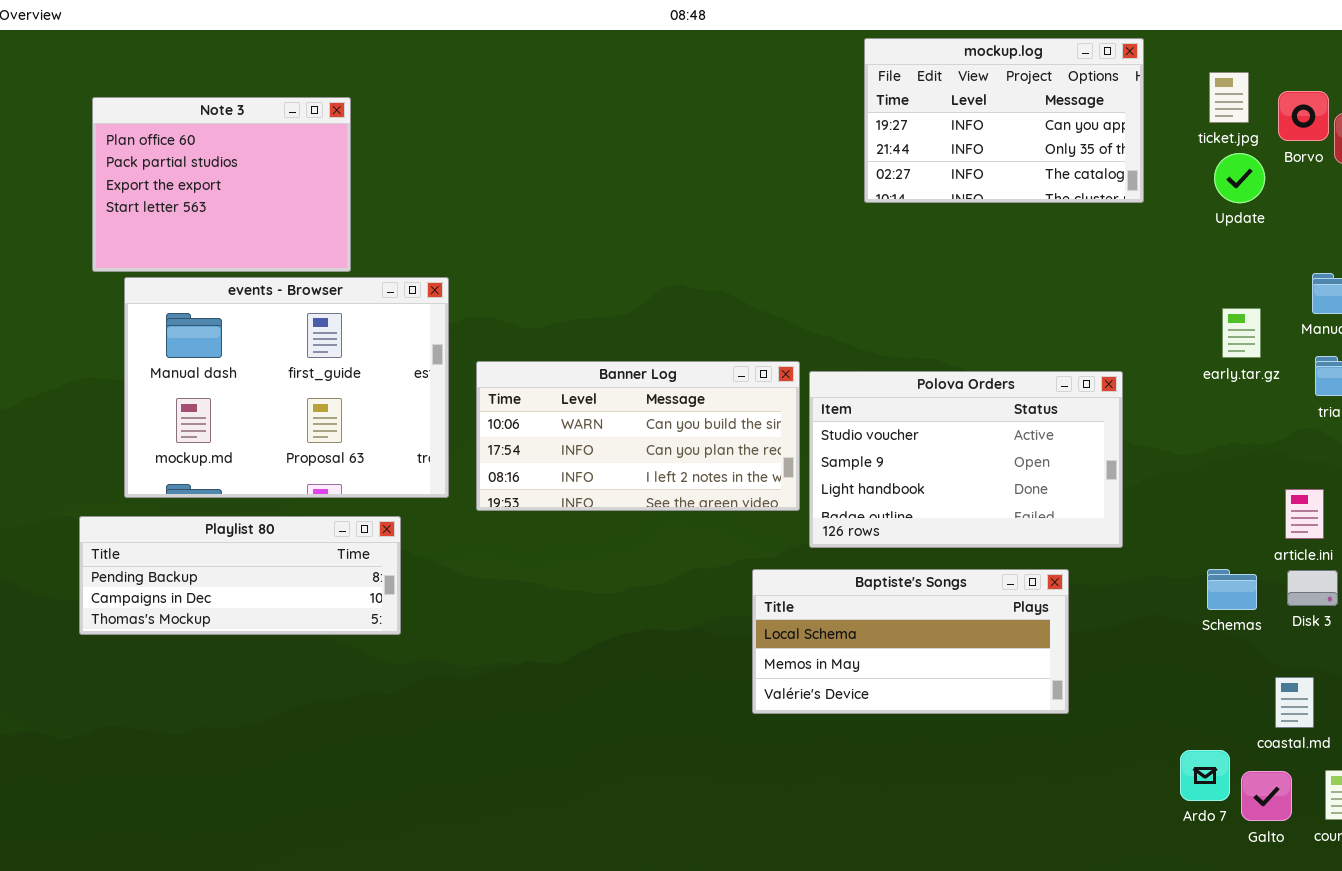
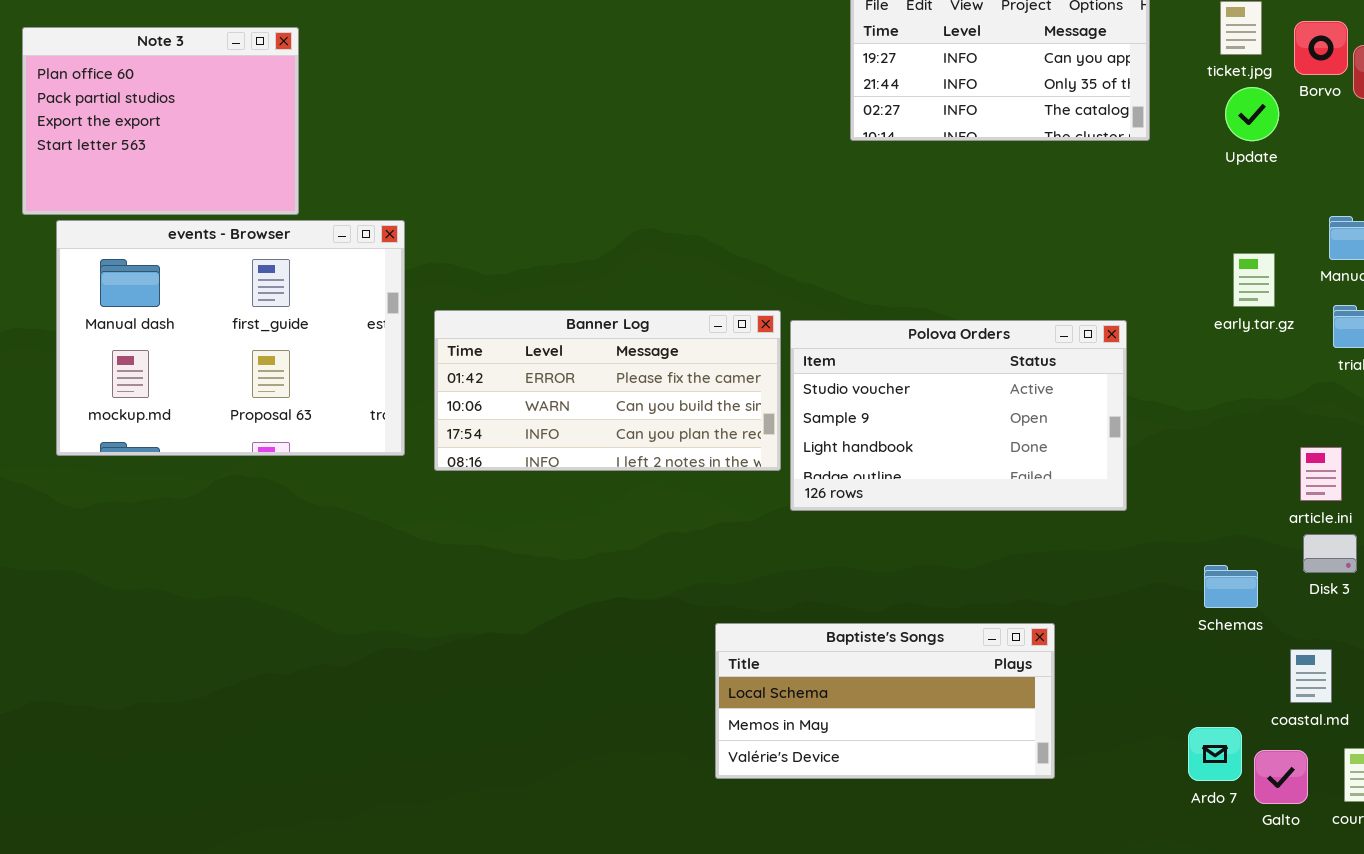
Banner Log: [476,361,800,511] -> [434,310,781,471], scrolled up 1 row
Playlist 80: [79,516,401,635] -> none, closed
Baptiste's Songs: [752,569,1069,714] -> [715,623,1055,779], moved
Schemas: [1207,569,1257,610] -> [1204,565,1258,608], moved

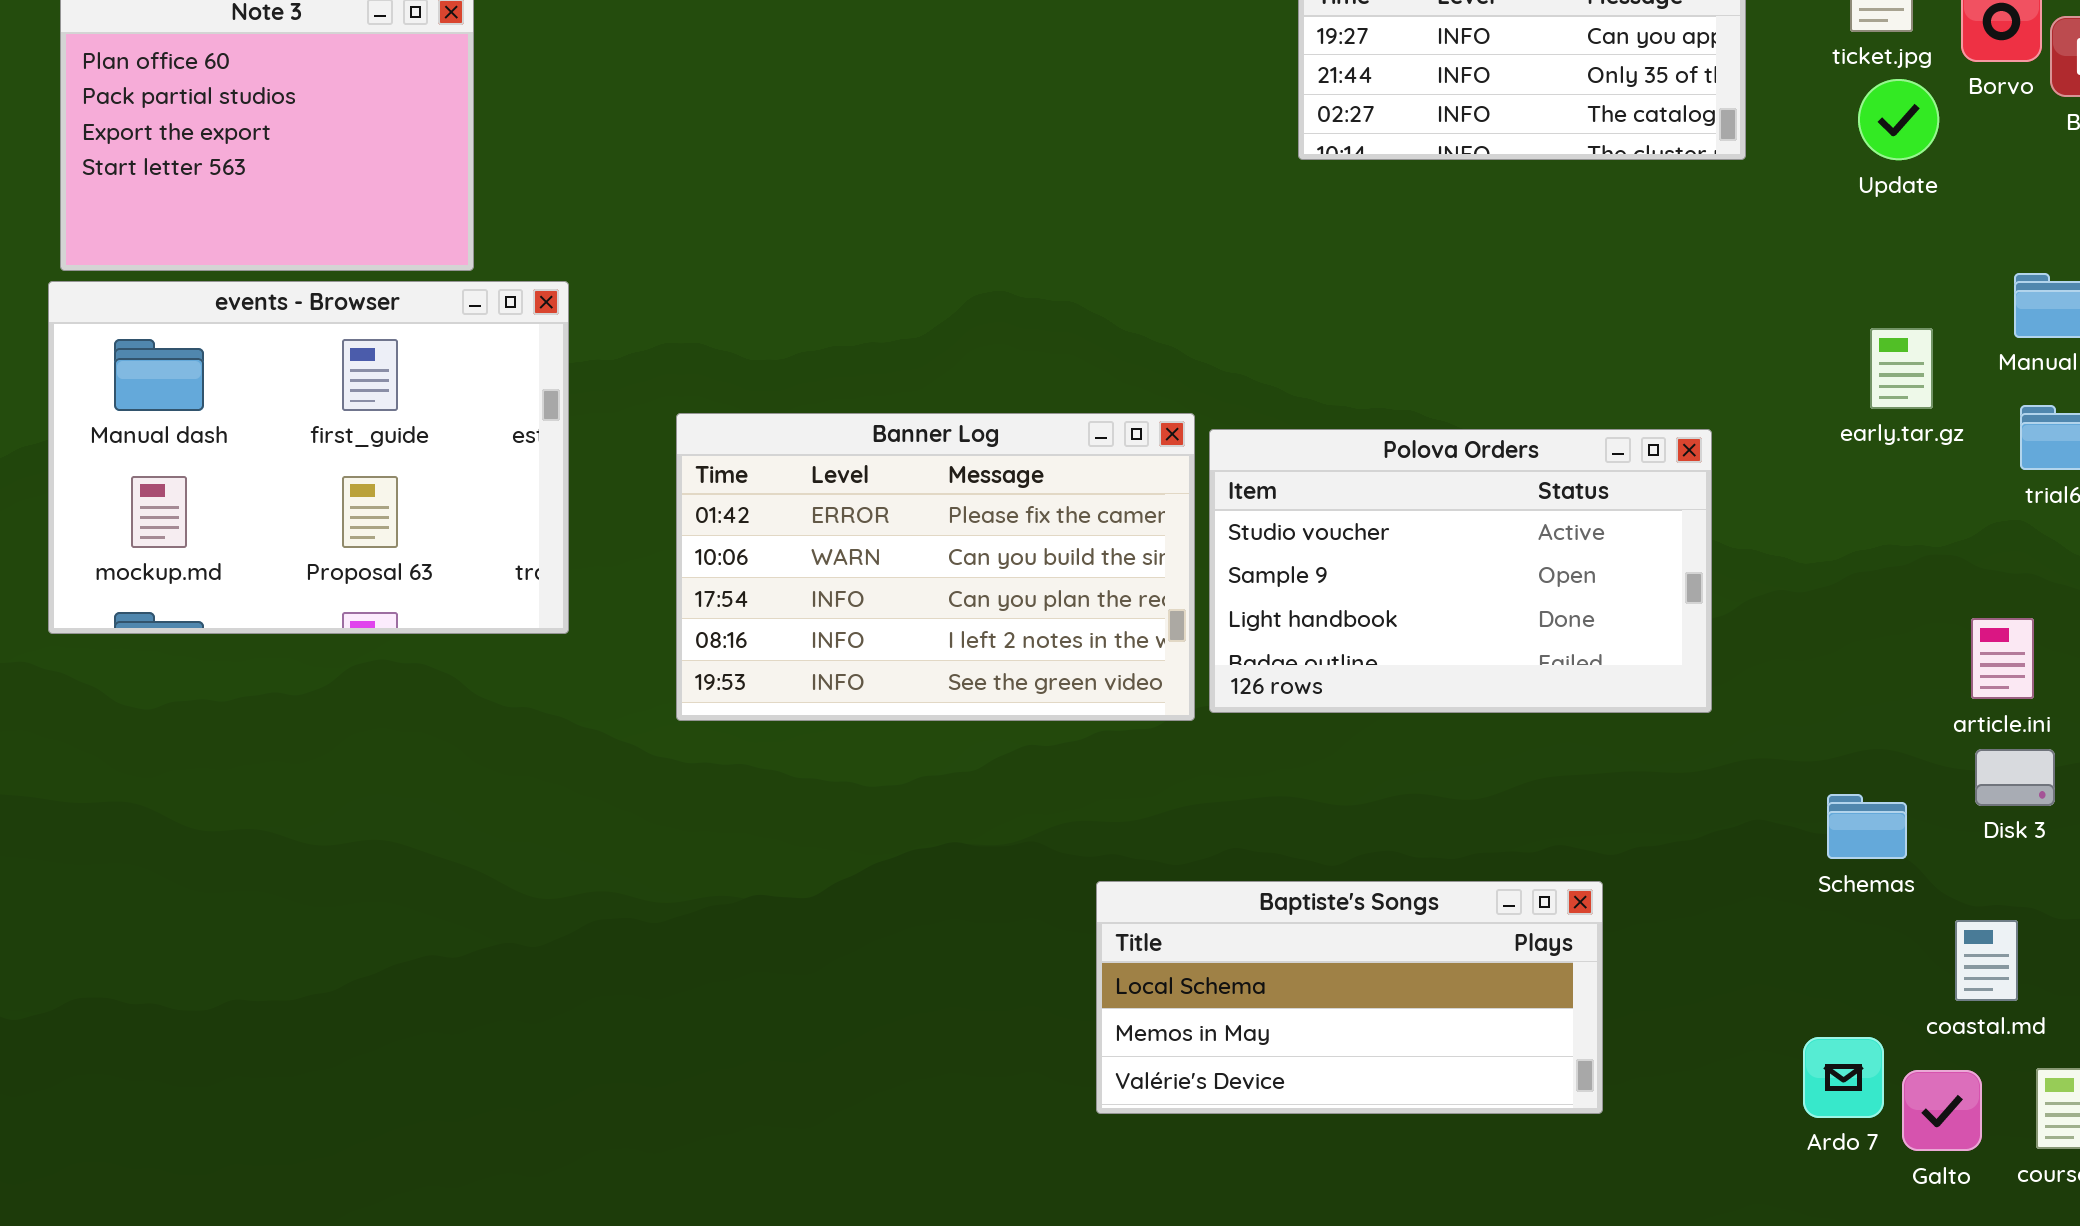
events - Browser: [56,220,405,456] -> [48,281,569,634], moved
Banner Log: [434,310,781,471] -> [676,413,1195,721], resized

